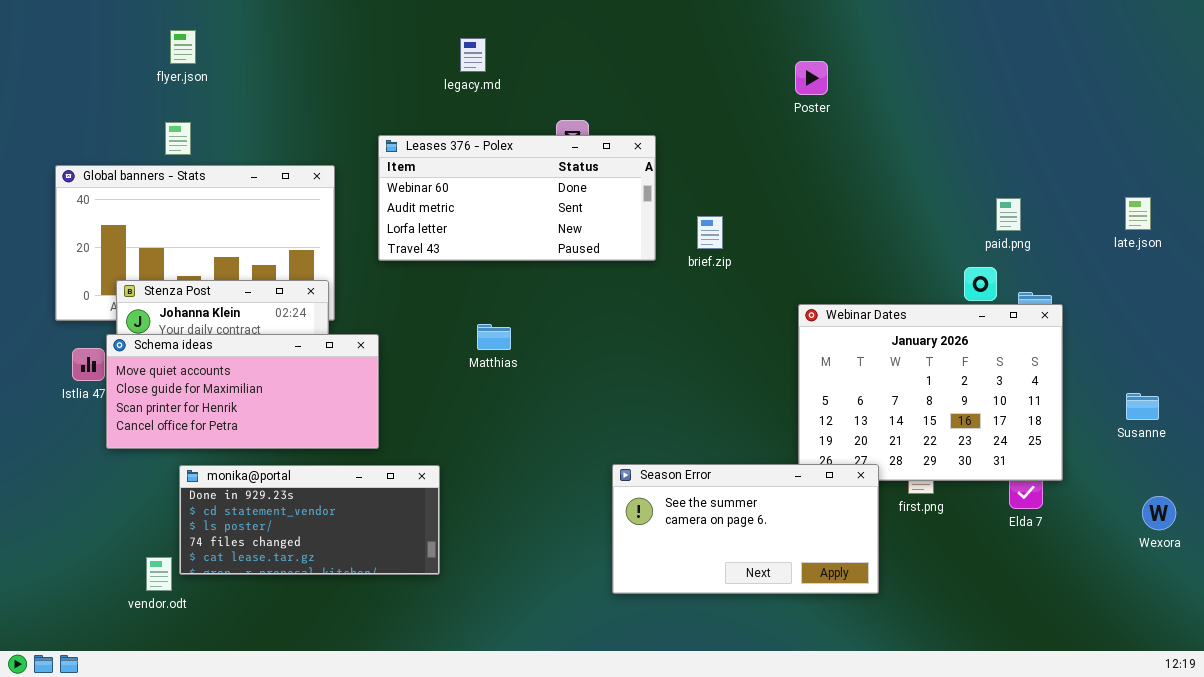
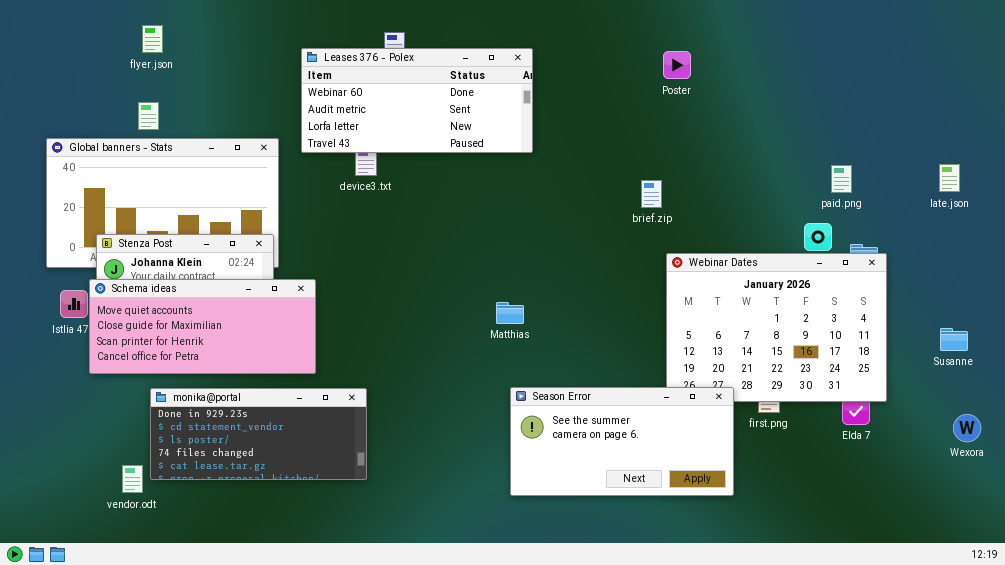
Leases 376 - Polex: [378,135,656,261] -> [301,48,533,153], moved
brief.zip: [697,216,723,249] -> [641,180,662,208], moved
Matthias: [477,324,511,350] -> [496,302,524,324], moved

